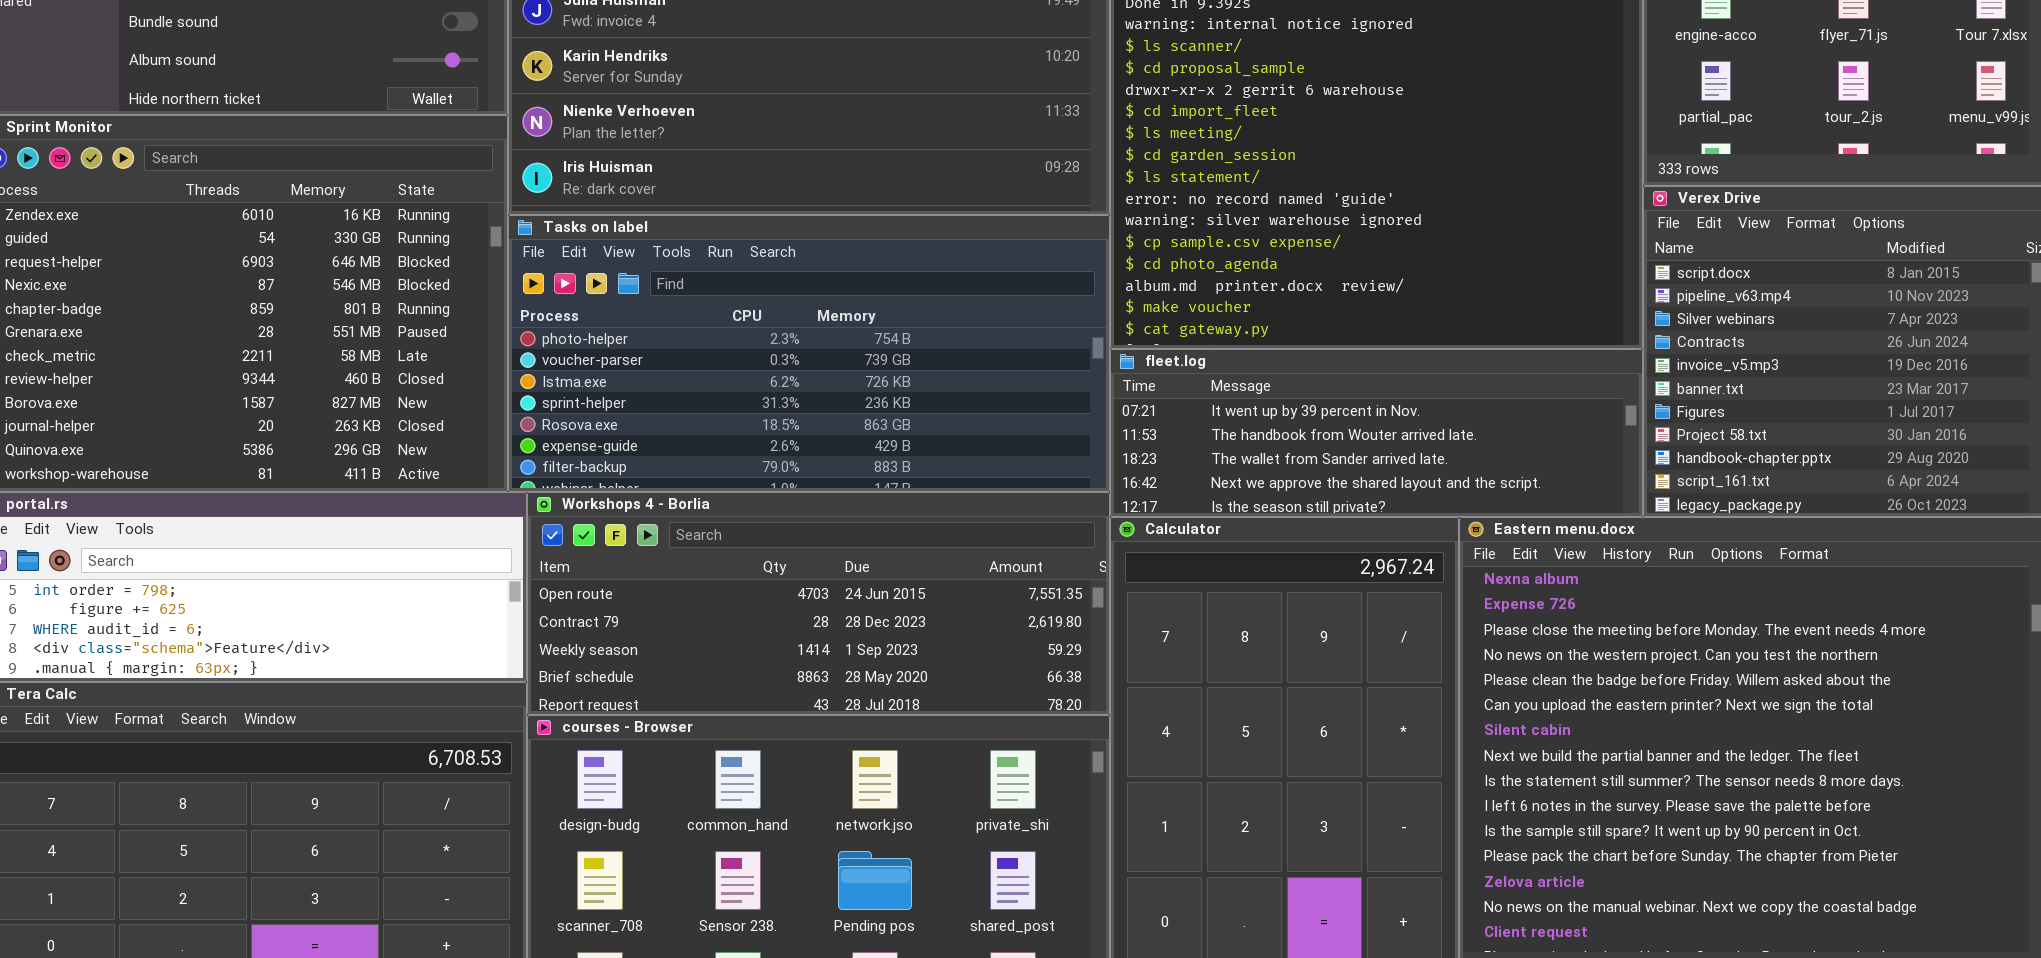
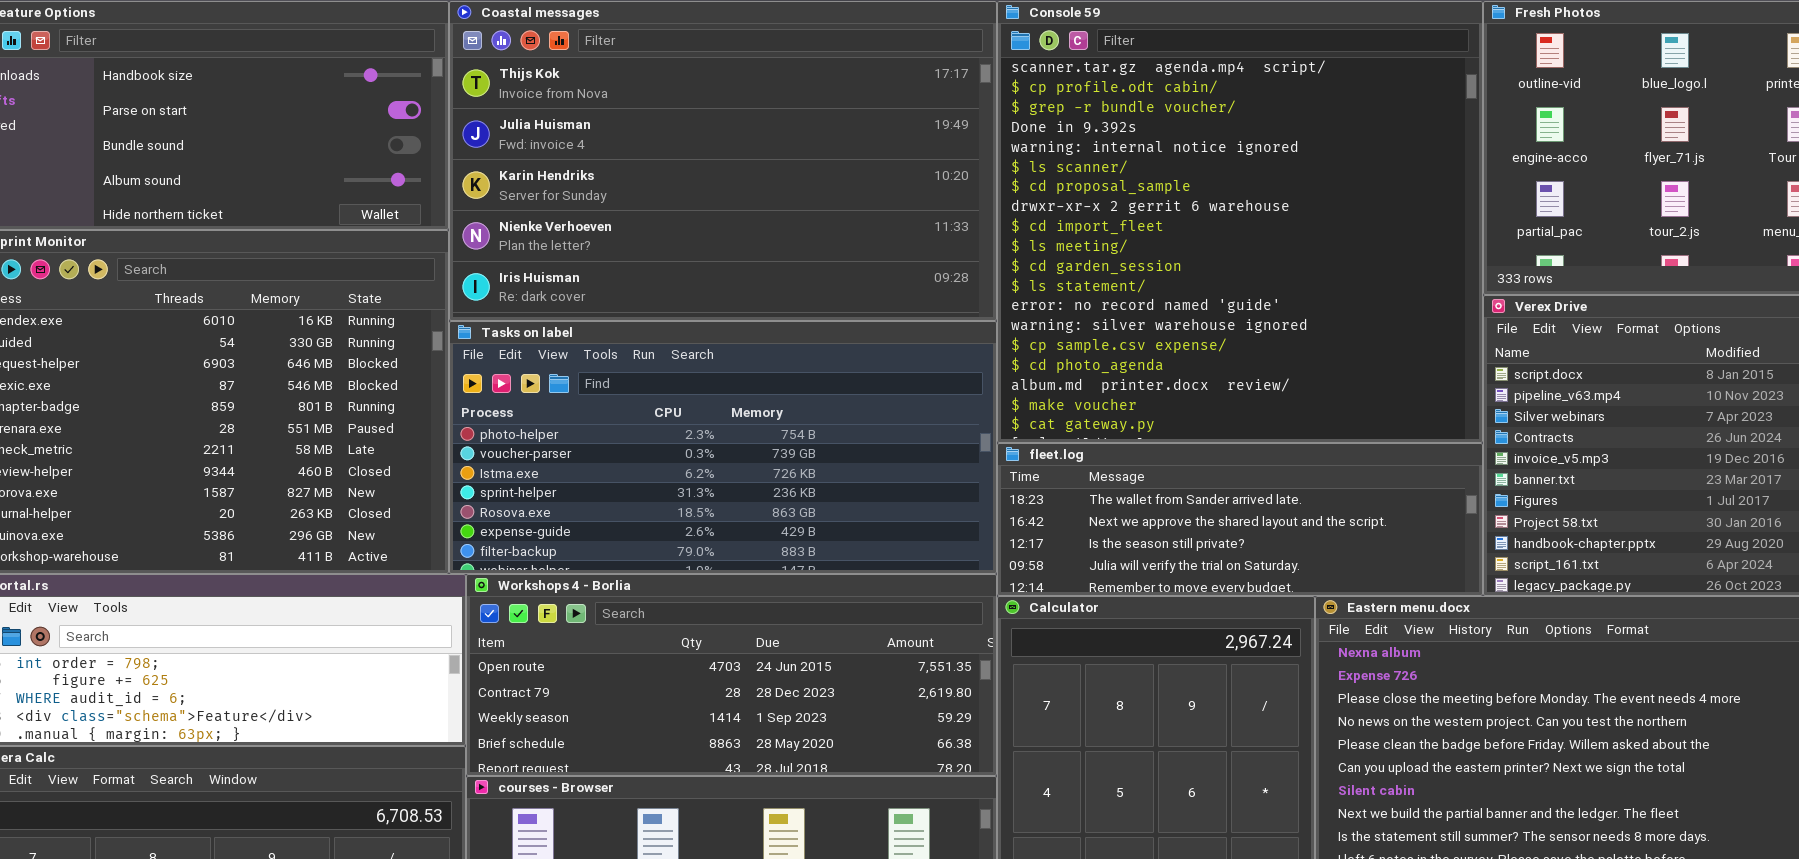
fleet.log: [1110,349,1643,517] -> [997,443,1483,596], scrolled down 2 rows

